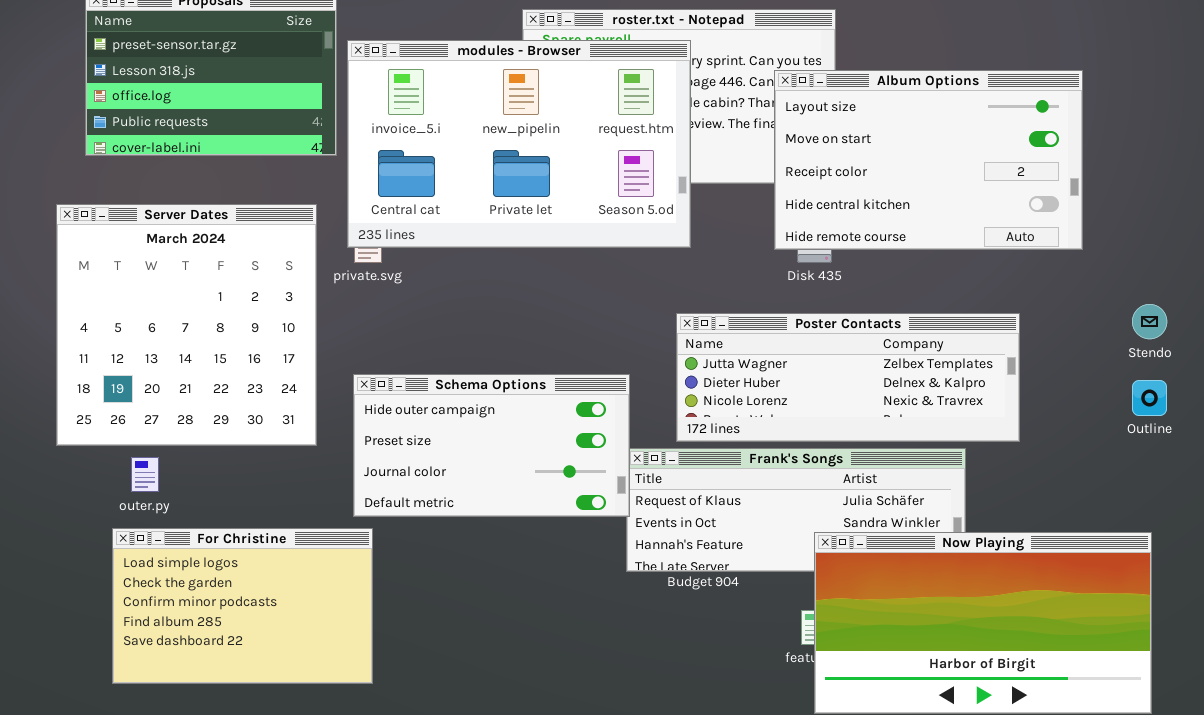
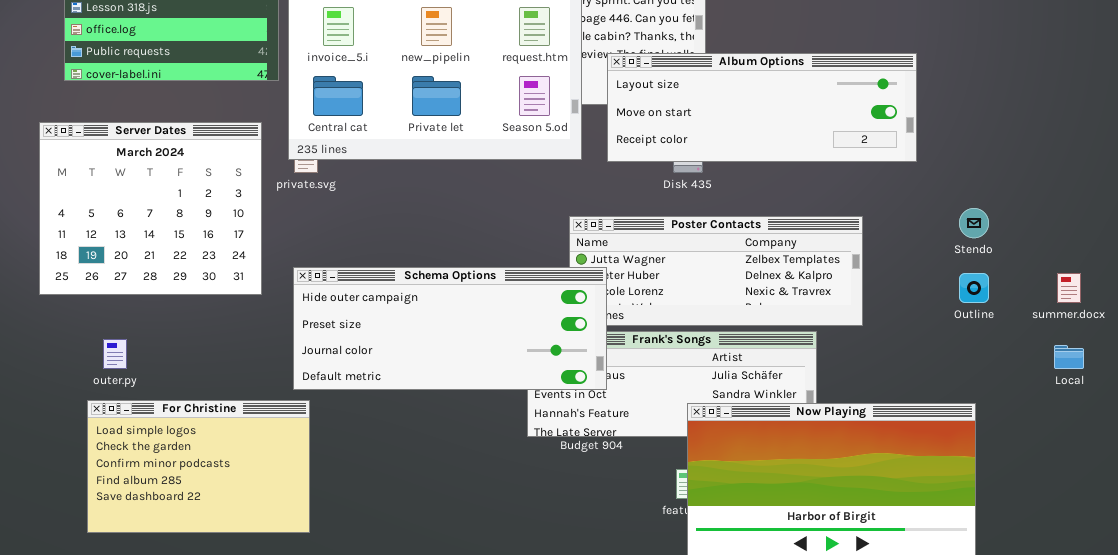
Album Options: [774,70,1083,250] -> [607,53,917,162], resized
Server Dates: [56,204,317,446] -> [39,122,262,295], resized
Schema Options: [353,374,630,517] -> [293,267,607,390], resized

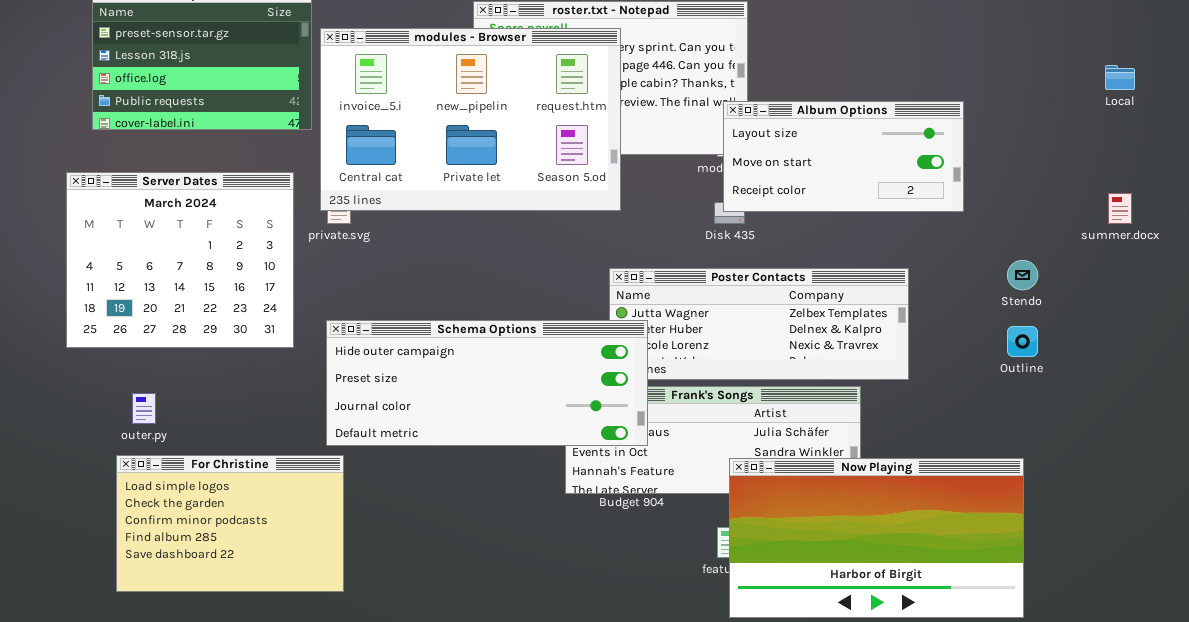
Album Options: [607,53,917,162] -> [723,101,964,212], resized
summer.docx: [1057,273,1081,303] -> [1108,193,1132,224], moved
Local: [1054,345,1084,369] -> [1105,65,1135,90], moved

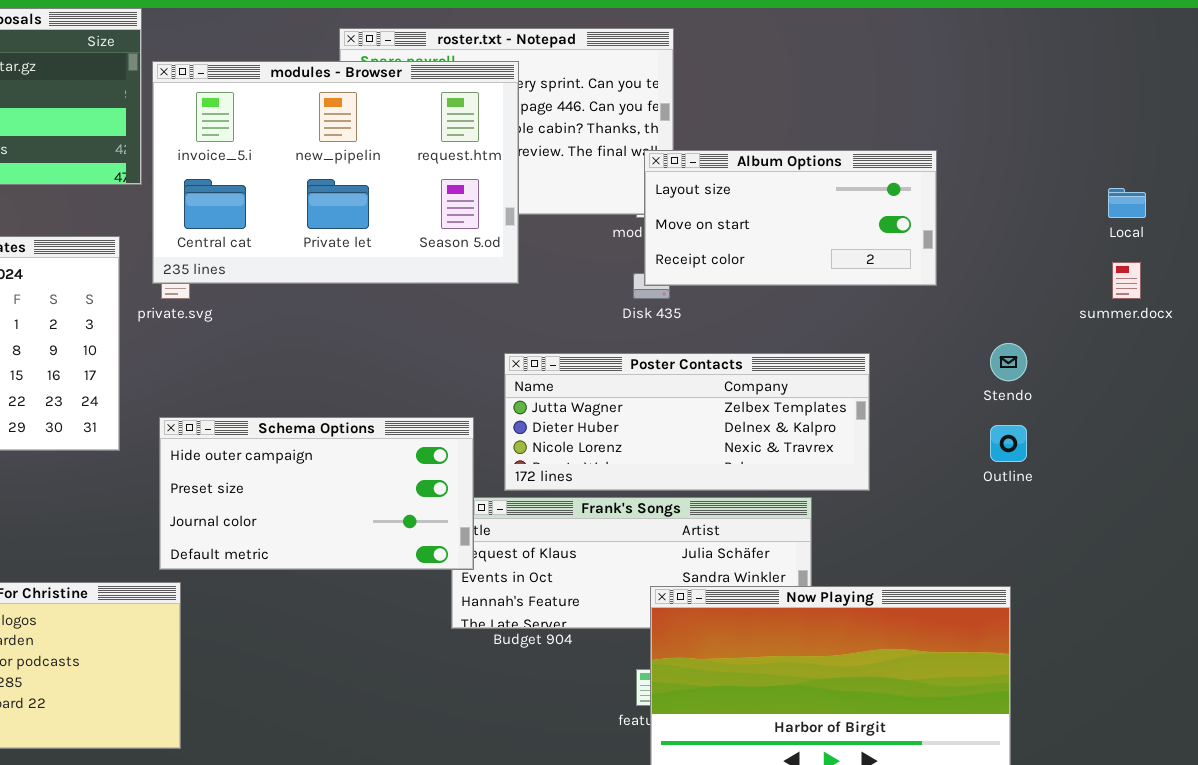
Local: [1105,65,1135,90] -> [1108,188,1146,218], moved
Schema Options: [326,320,648,446] -> [159,417,474,570], resized

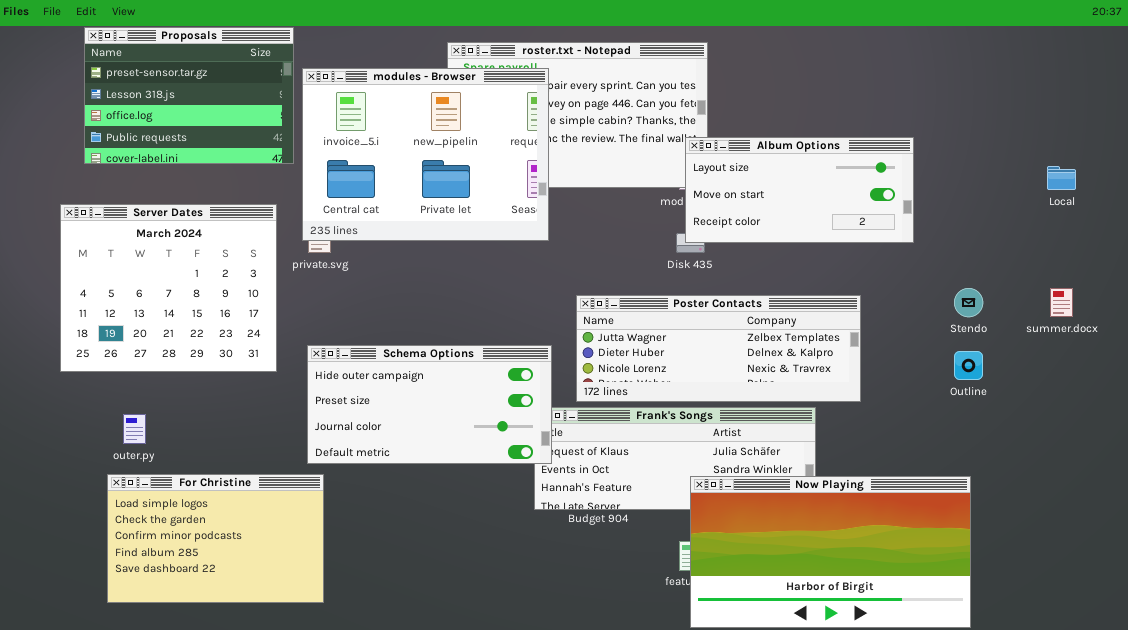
modules - Browser: [152,61,519,284] -> [302,68,549,241], resized
summer.docx: [1112,262,1141,299] -> [1050,288,1073,317], moved

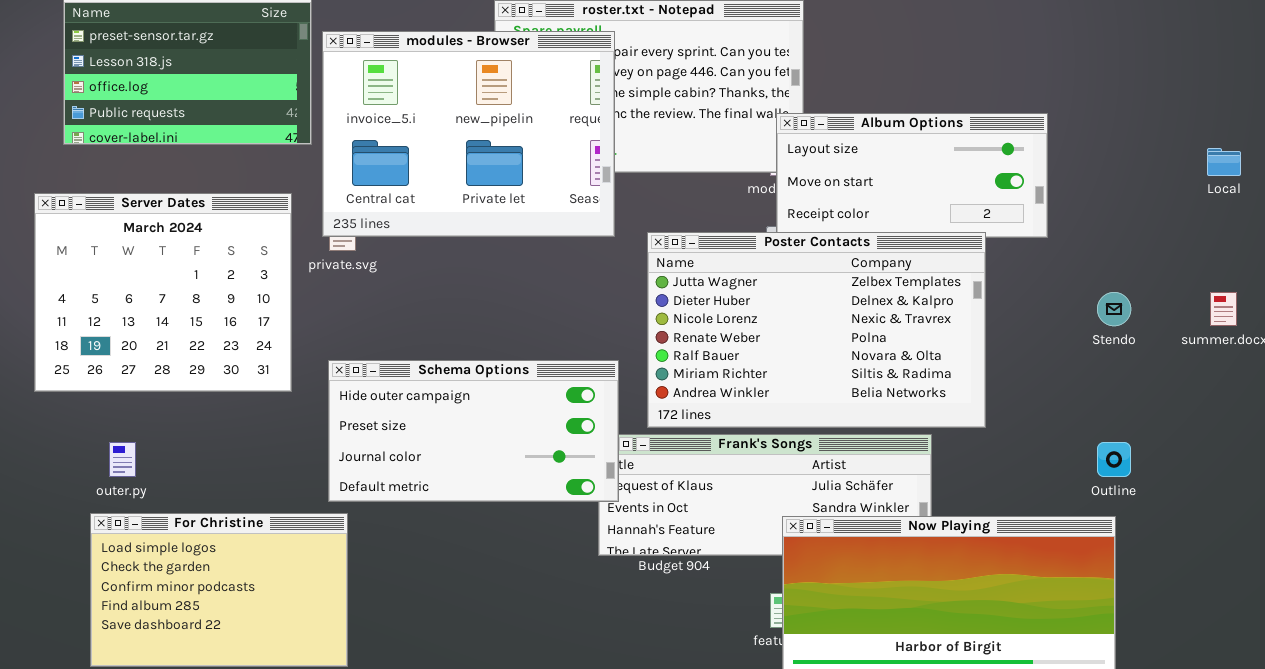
Poster Contacts: [576,295,861,402] -> [647,232,986,428], resized
Outline: [954,351,983,380] -> [1097,442,1131,477], moved

